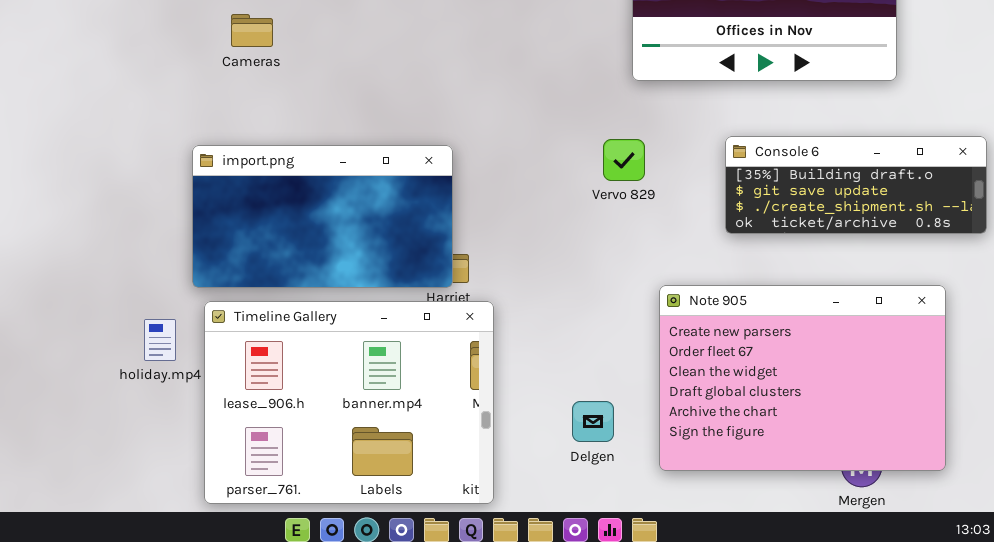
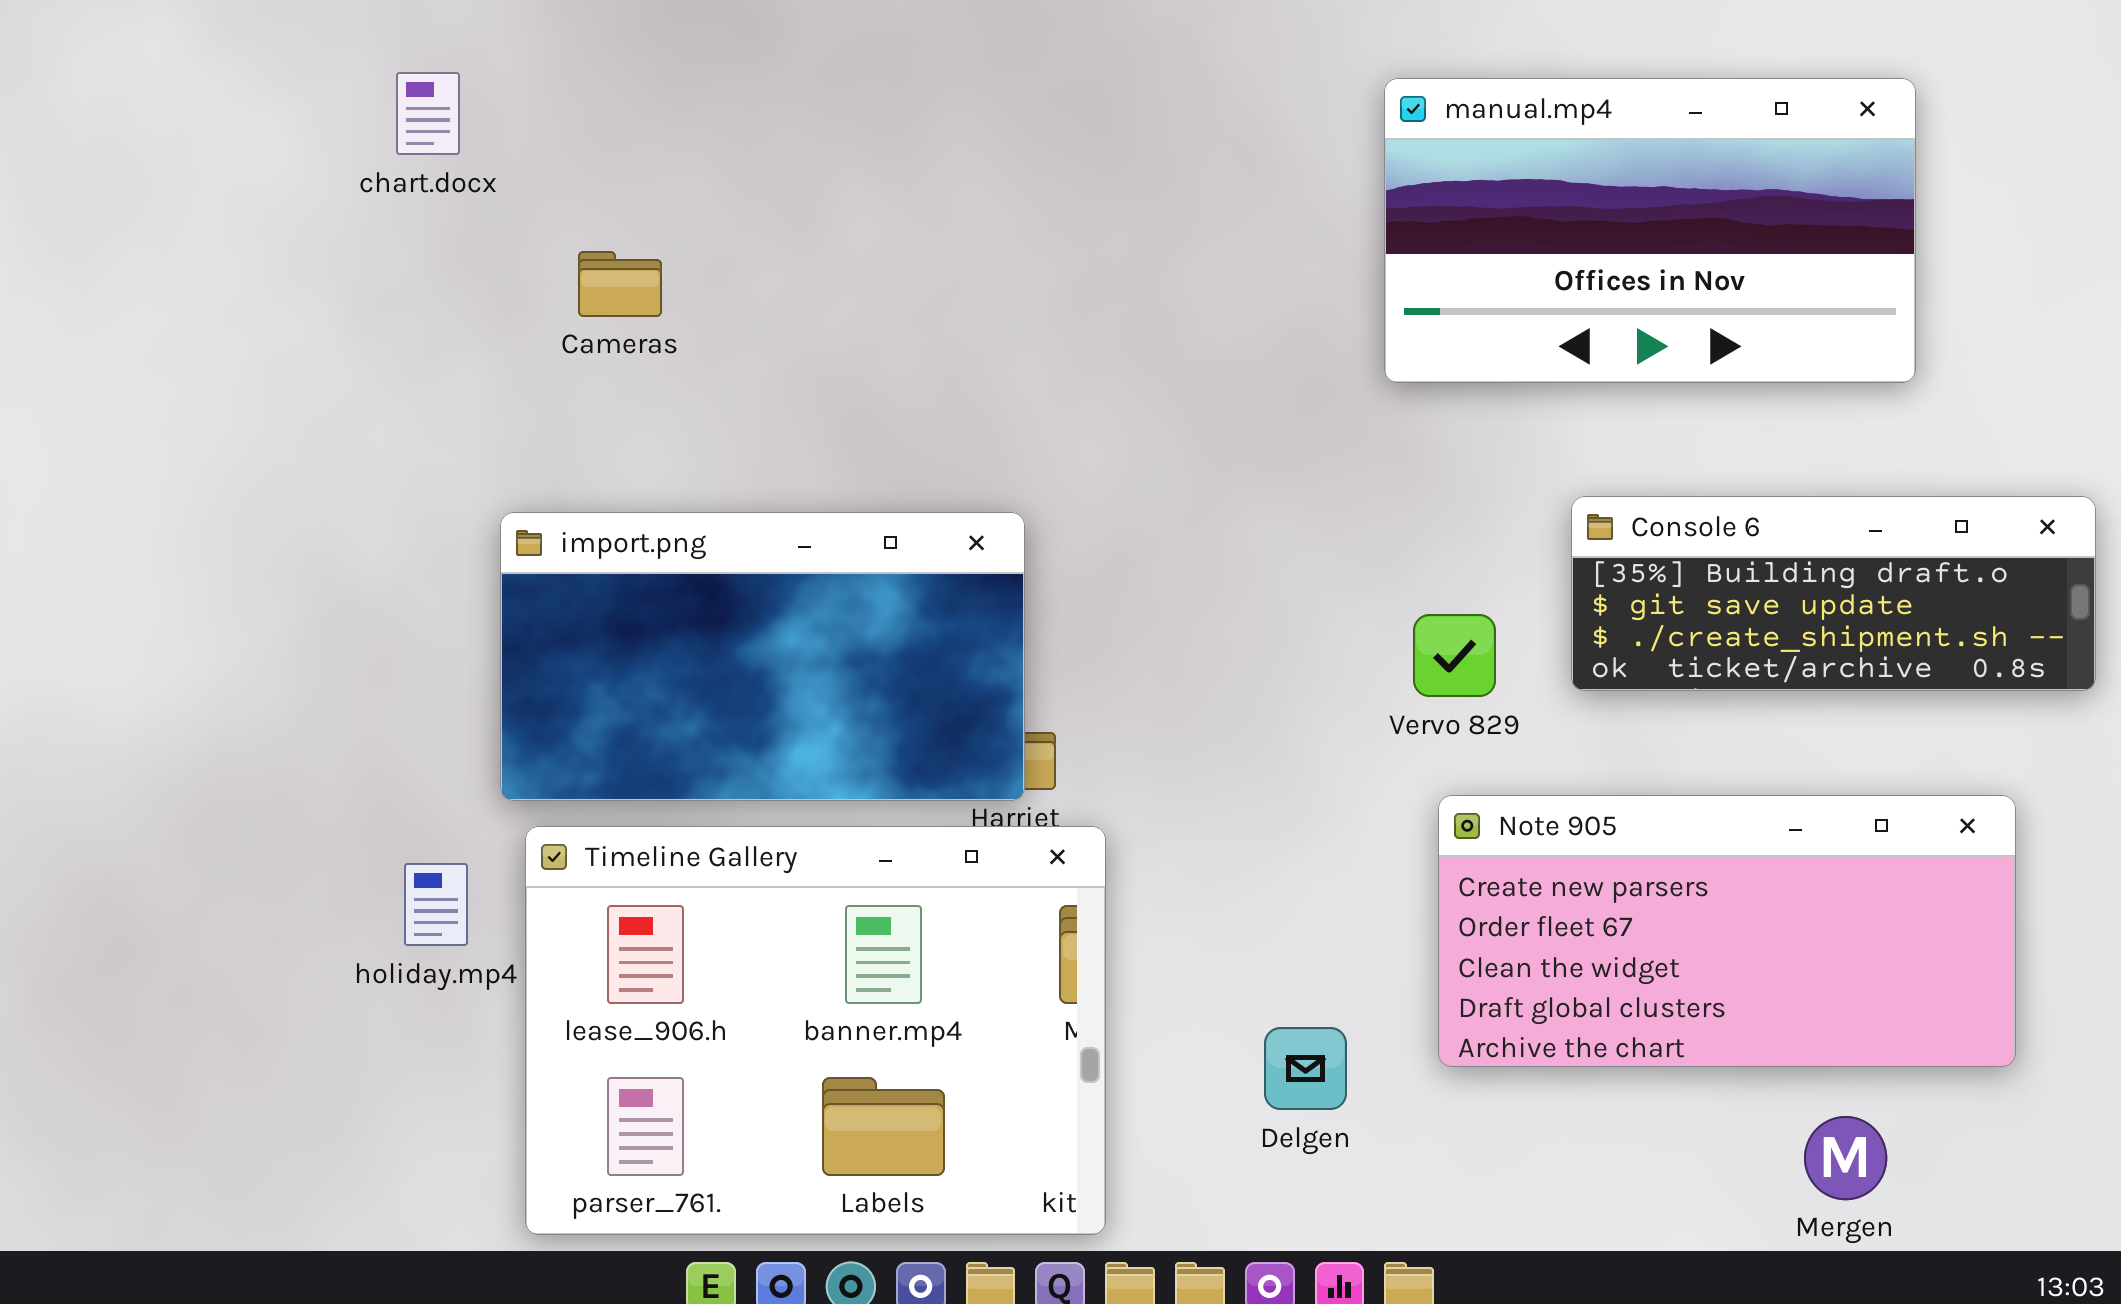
Vervo 829: [603,139,645,181] -> [1413,614,1496,697], moved
Note 905: [659,285,946,471] -> [1438,795,2016,1067], resized

